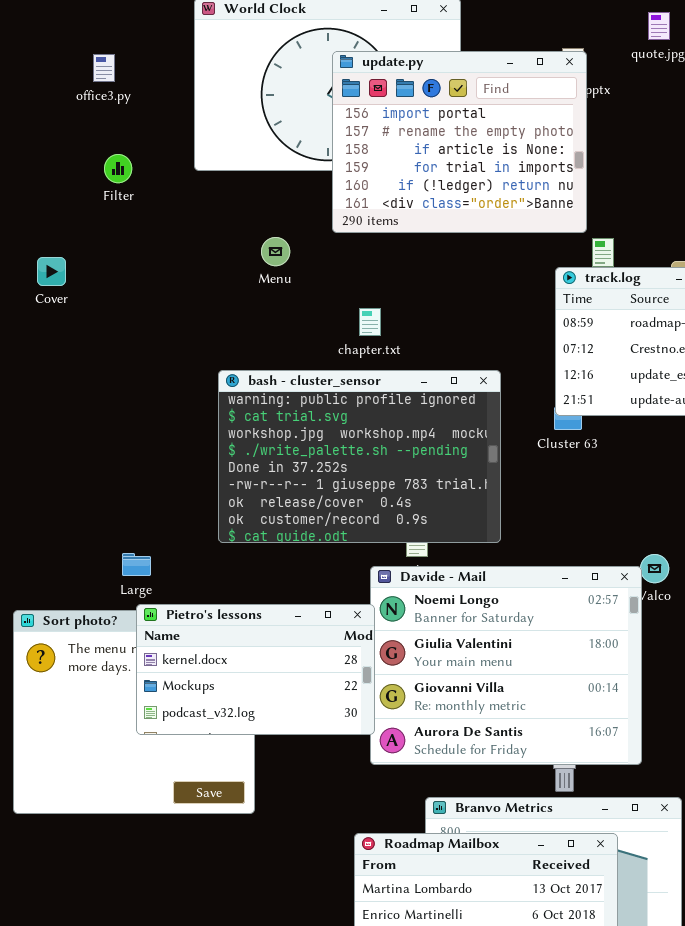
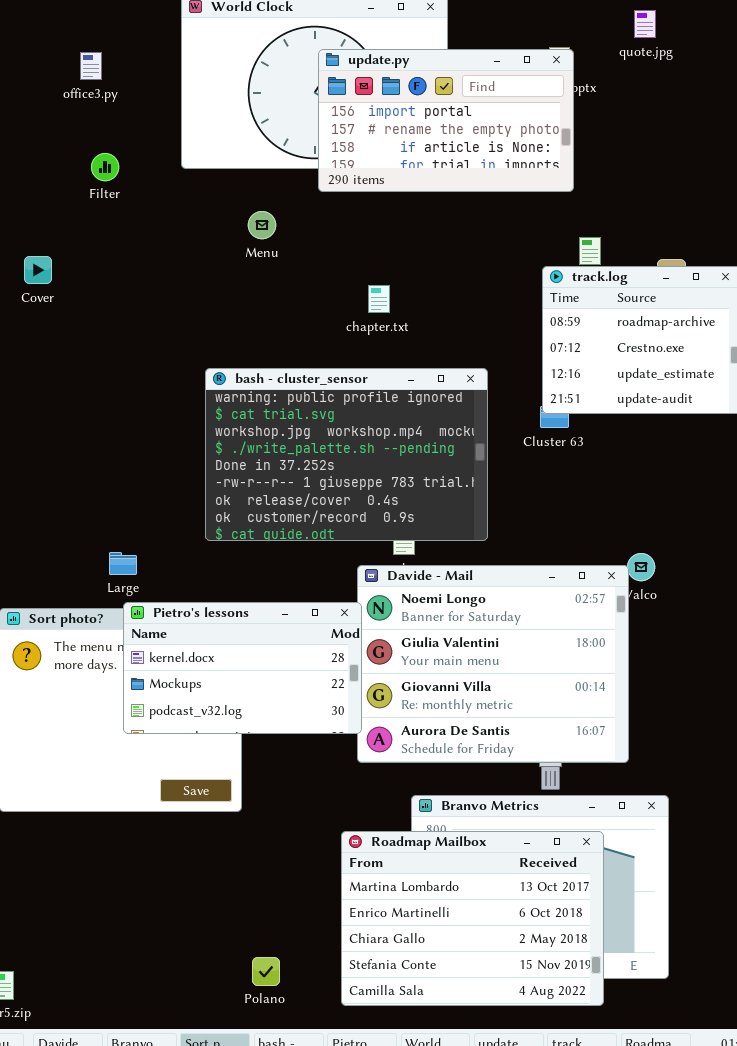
update.py: [332,51,587,233] -> [318,49,574,192], resized
Menu: [261,237,290,266] -> [248,211,276,239], moved
chapter.txt: [359,308,381,336] -> [368,285,390,313], moved

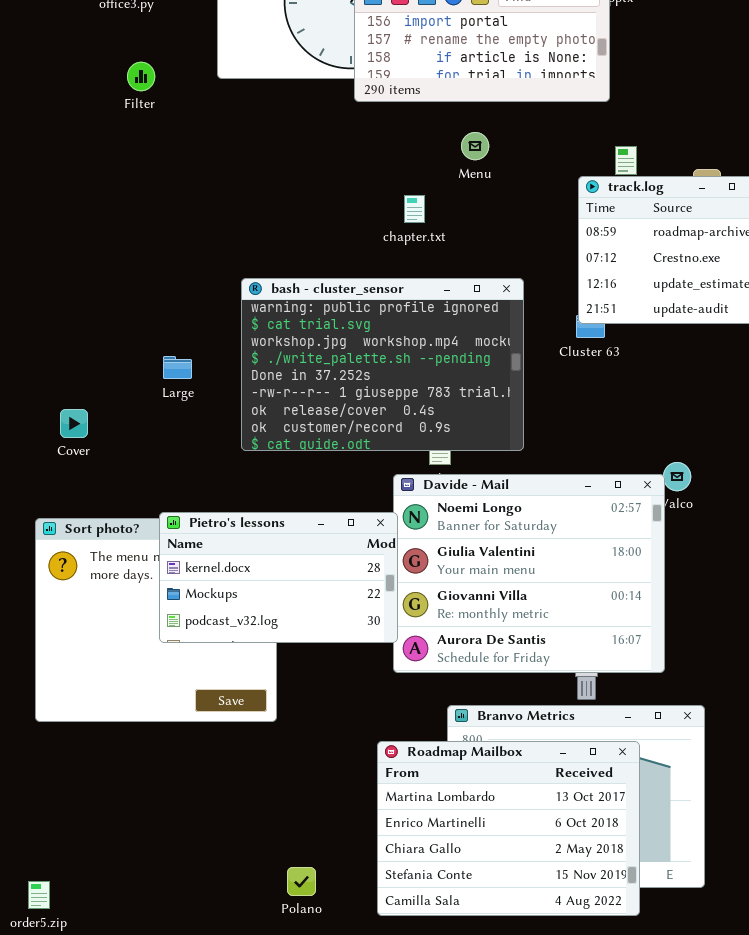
Menu: [248,211,276,239] -> [461,132,489,160], moved
Cover: [24,256,52,284] -> [60,409,88,438], moved
Large: [109,552,137,575] -> [163,356,192,379], moved

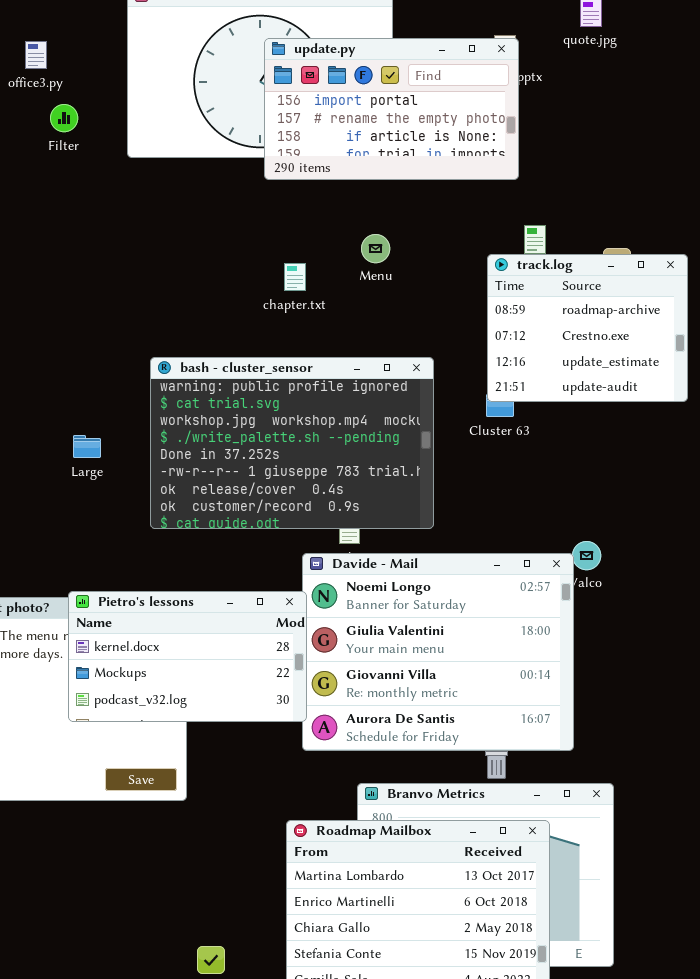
Filter: [127,62,155,91] -> [50,104,78,132], moved
Menu: [461,132,489,160] -> [361,234,390,263], moved
chapter.txt: [404,195,425,223] -> [284,263,306,291], moved

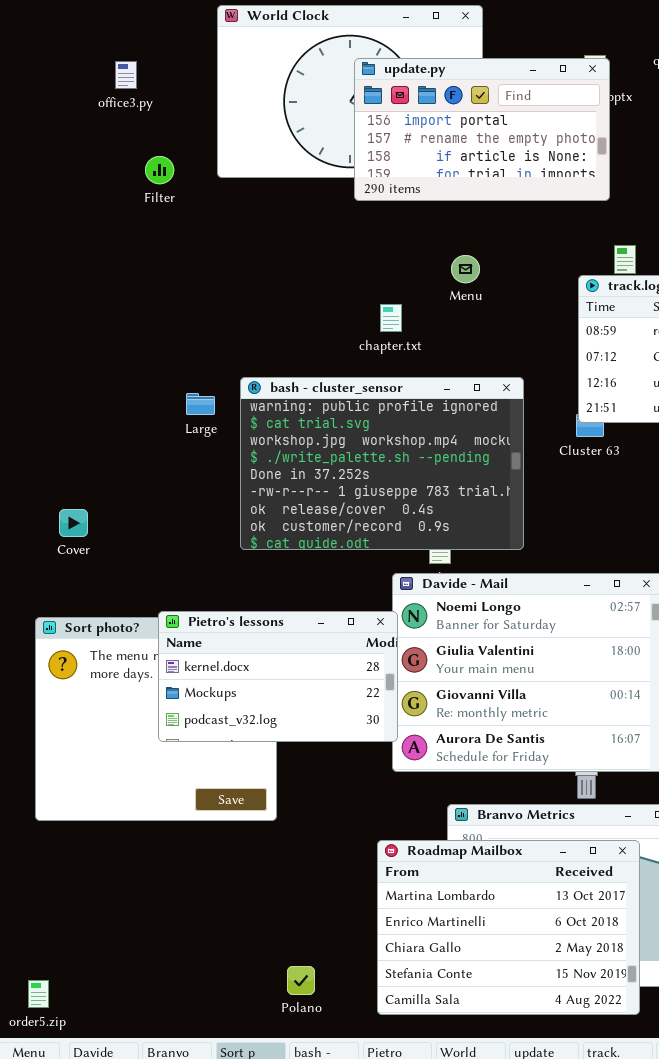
Filter: [50,104,78,132] -> [145,156,174,184], moved
chapter.txt: [284,263,306,291] -> [380,304,402,332], moved
Large: [73,435,101,458] -> [186,393,215,415], moved

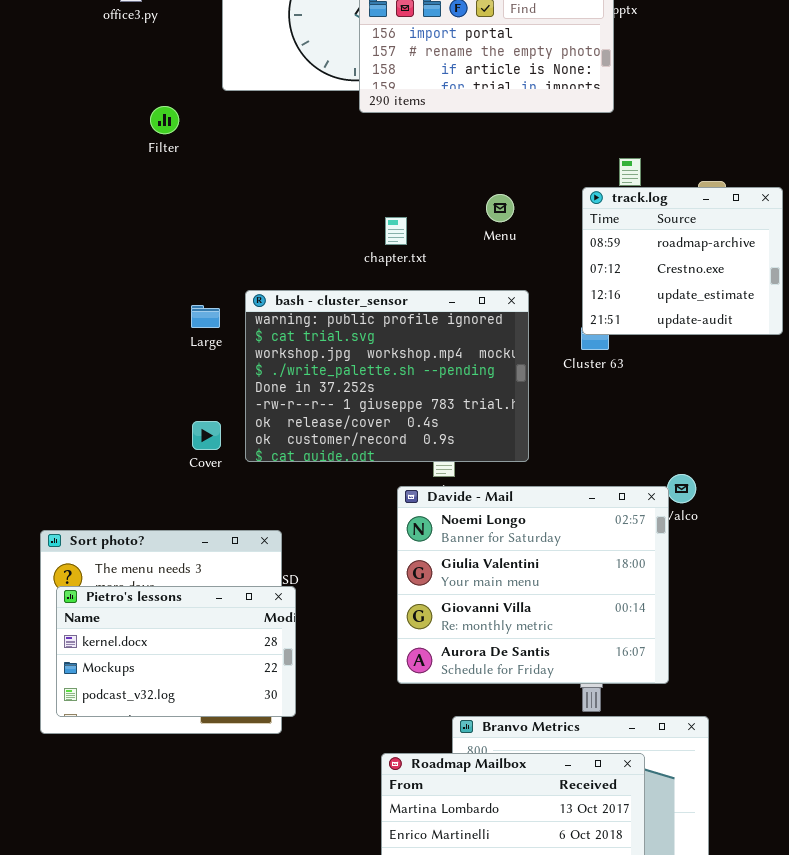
Filter: [145,156,174,184] -> [150,106,179,134], moved
Menu: [451,255,480,283] -> [486,194,514,222], moved
Cover: [59,509,88,537] -> [192,421,221,450], moved
Pietro's lessons: [158,611,398,742] -> [56,586,296,717], moved

